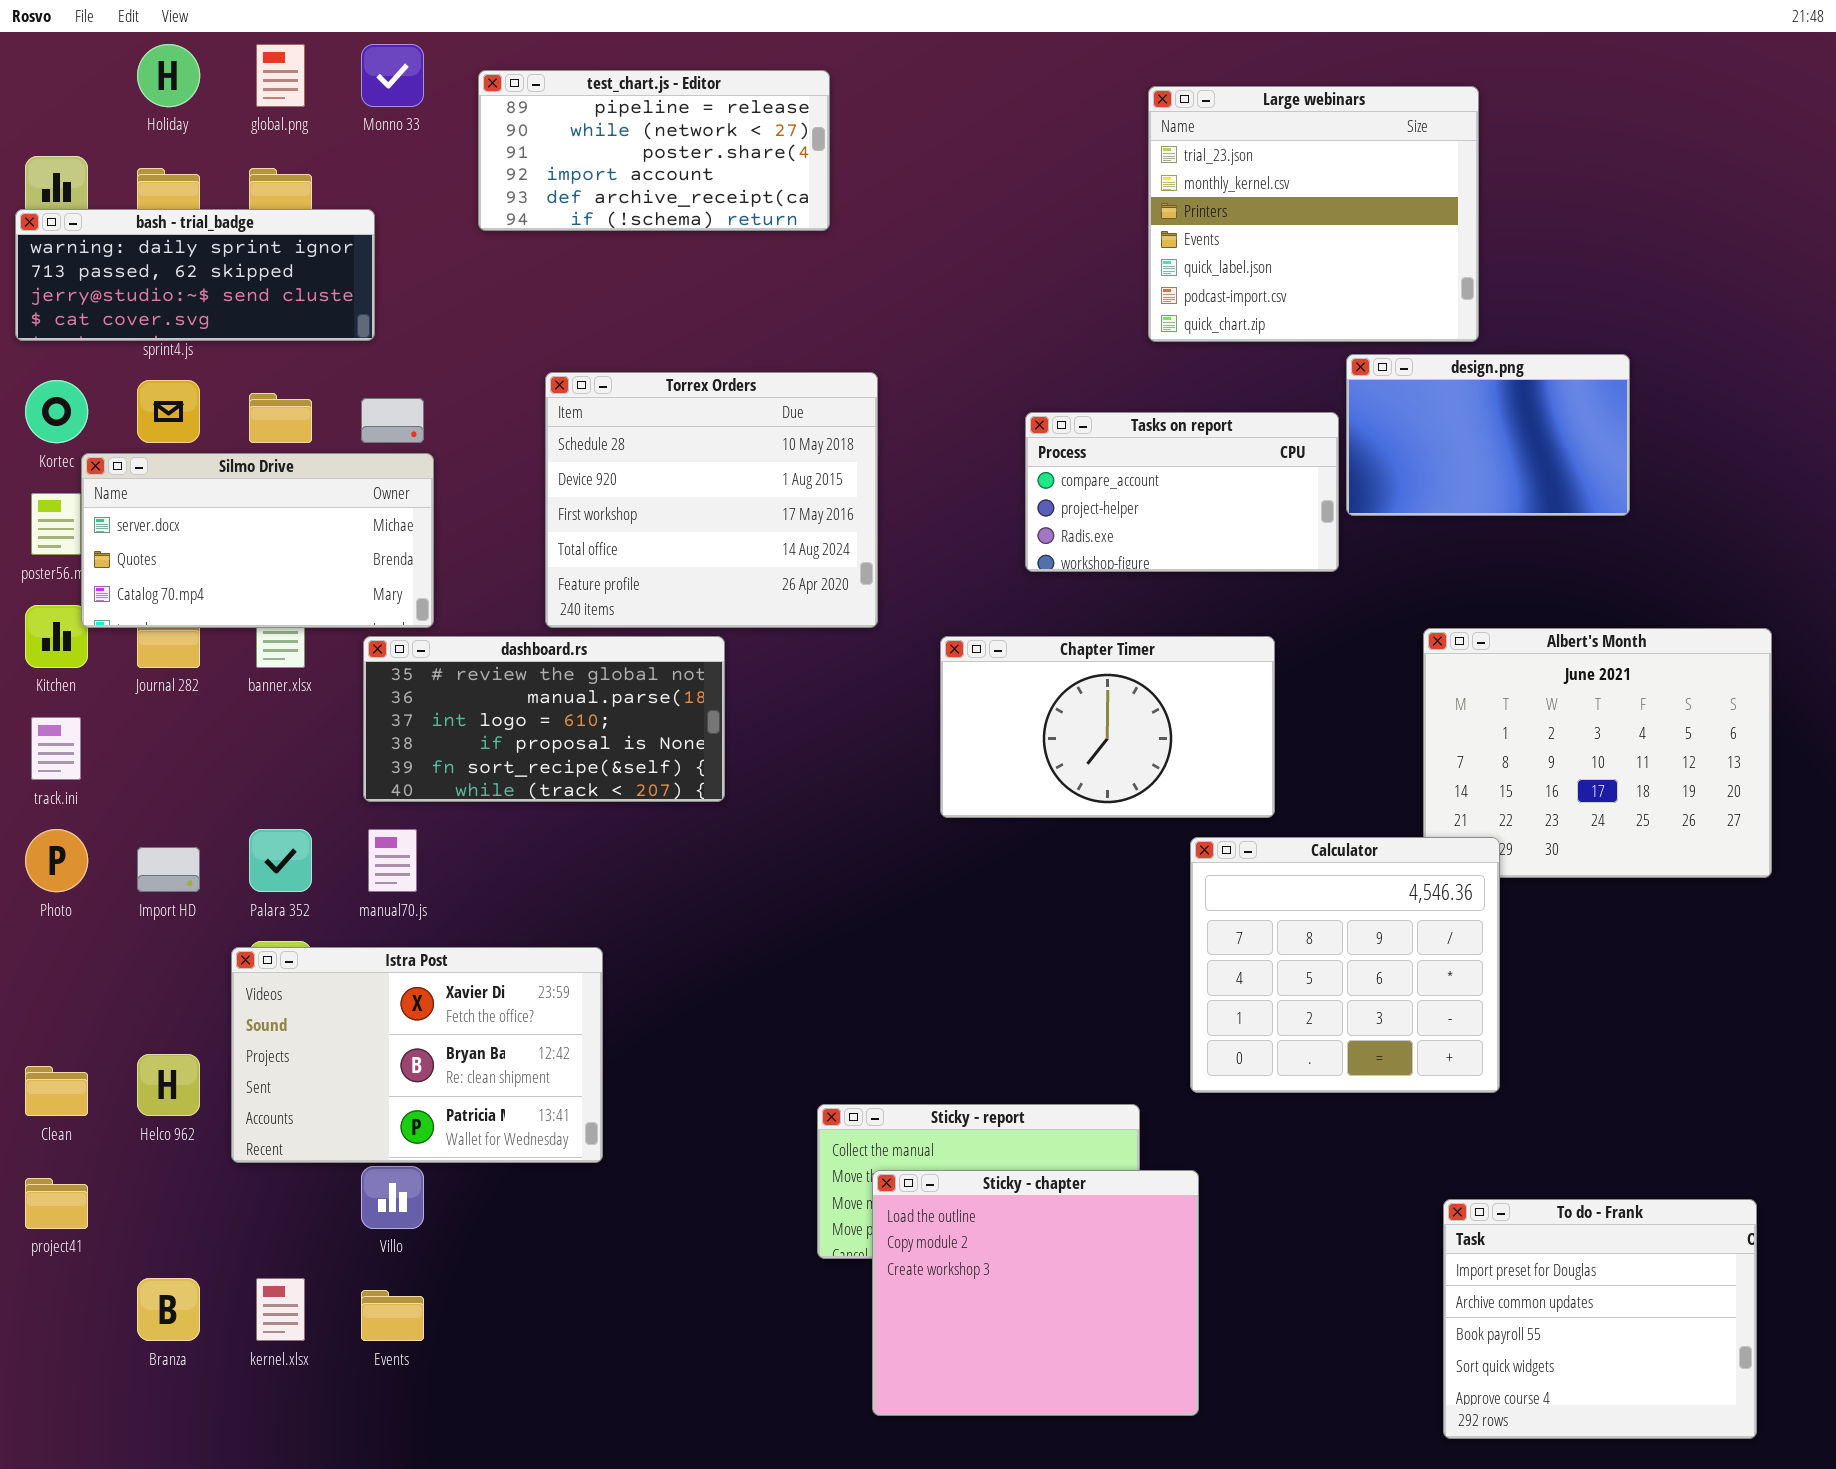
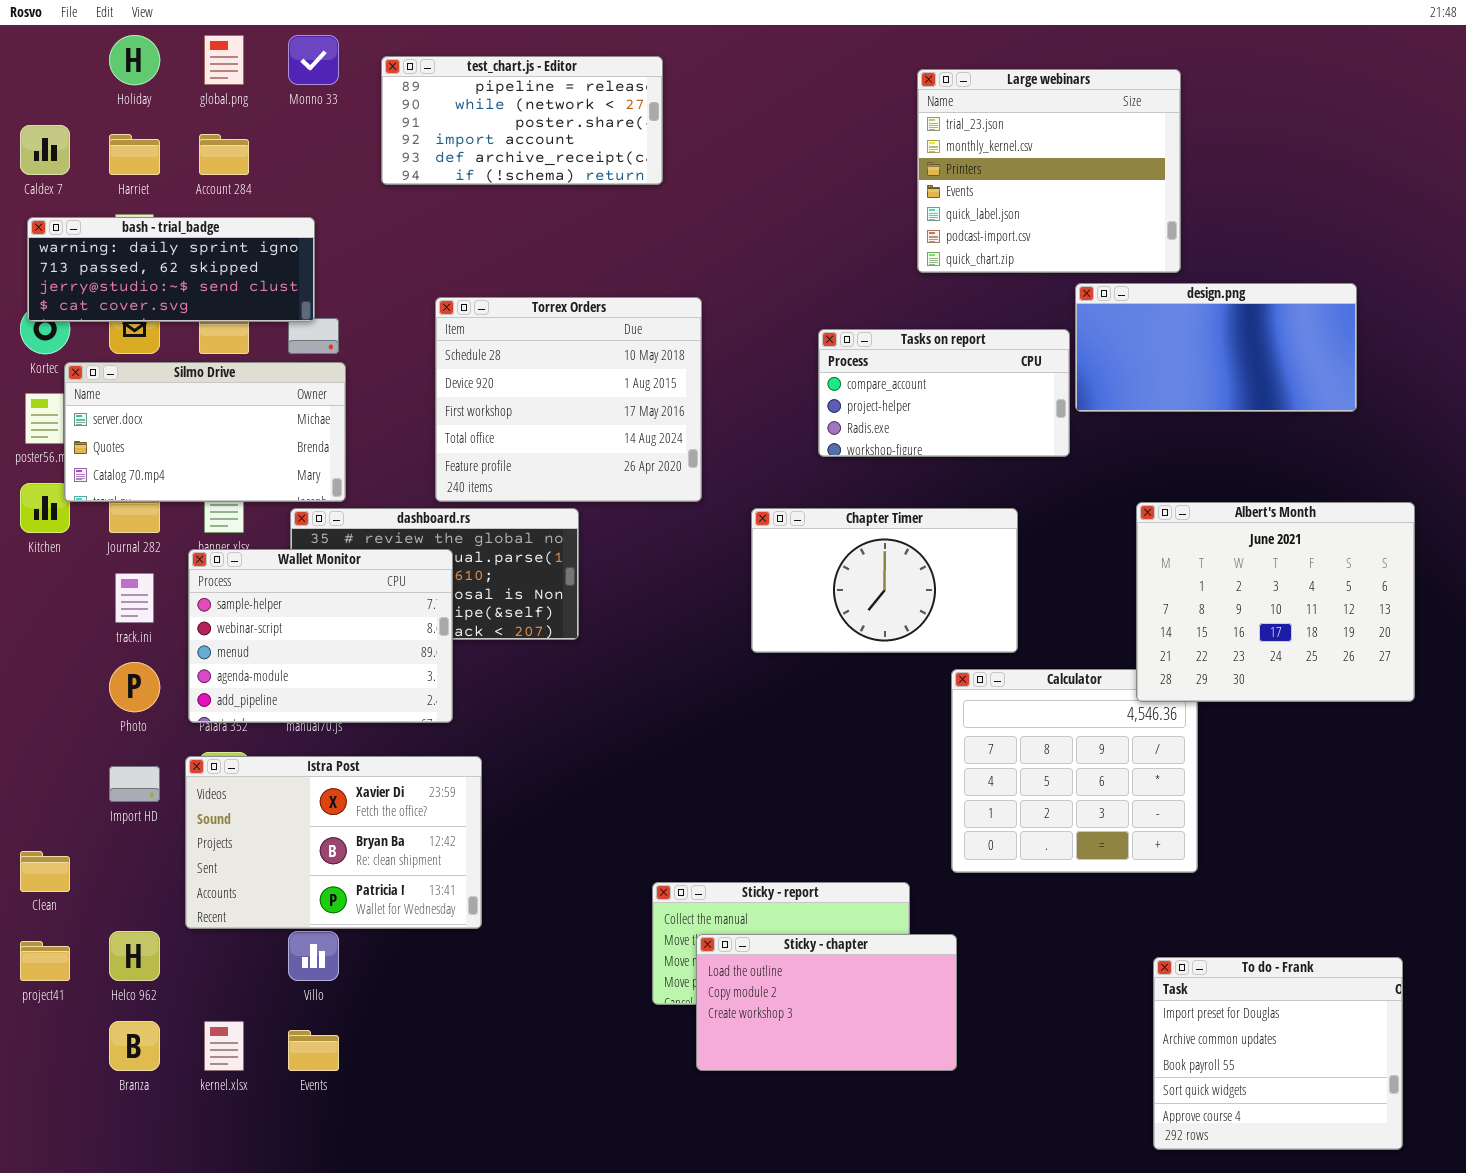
bash - trial_badge: [15,209,375,341] -> [27,217,315,322], moved
design.png: [1346,354,1630,516] -> [1075,283,1357,412], resized
Albert's Month: [1423,628,1772,878] -> [1136,502,1415,702], raised
Wallet Monitor: none -> [188,549,453,723], opened
track.ini: [31,717,81,780] -> [115,573,154,623], moved
Photo: [25,829,88,892] -> [109,662,160,712], moved
Import HD: [137,847,200,892] -> [109,766,160,802], moved
Helco 962: [137,1054,200,1116] -> [109,931,160,981], moved
Sticky - chapter: [872,1170,1199,1416] -> [696,934,957,1071], resized

